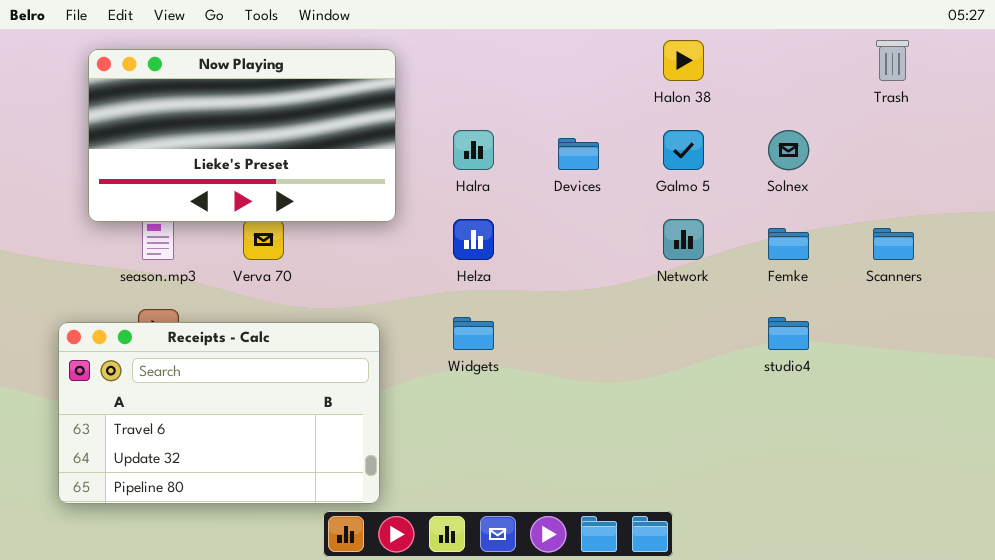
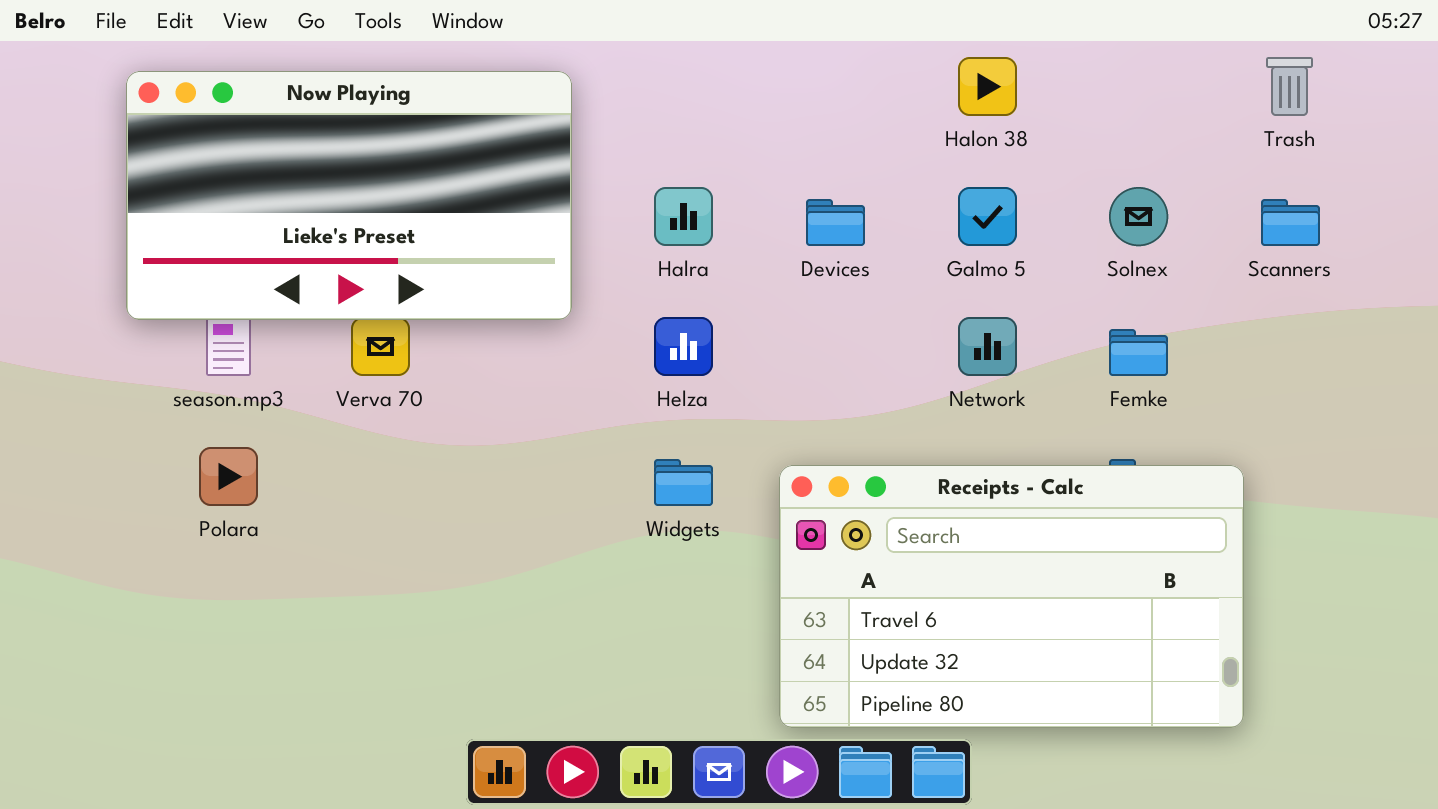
Scanners: [873,228,914,260] -> [1261,199,1320,246], moved
Receipts - Calc: [58,322,380,504] -> [779,465,1244,728], moved

